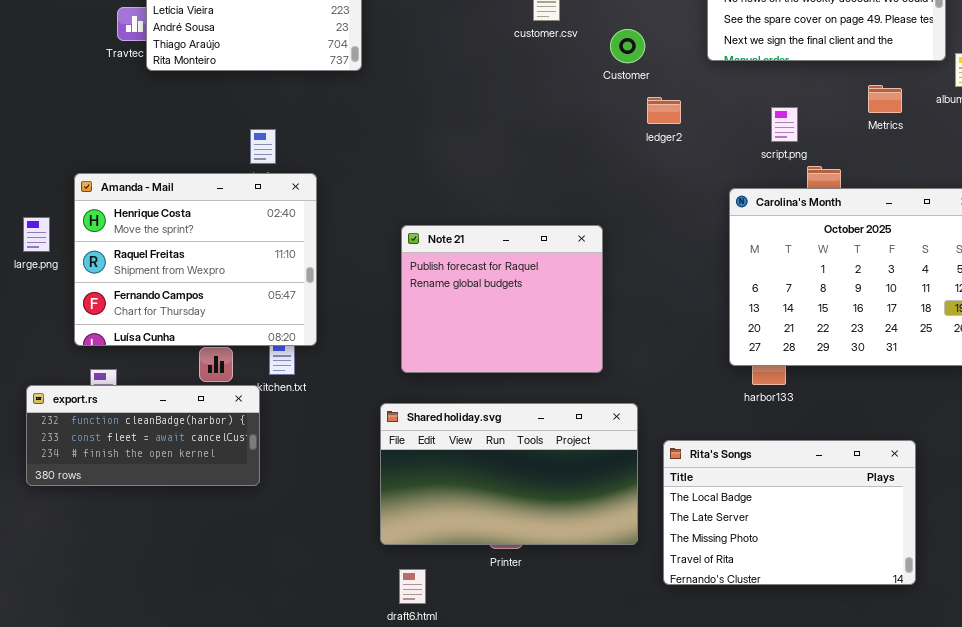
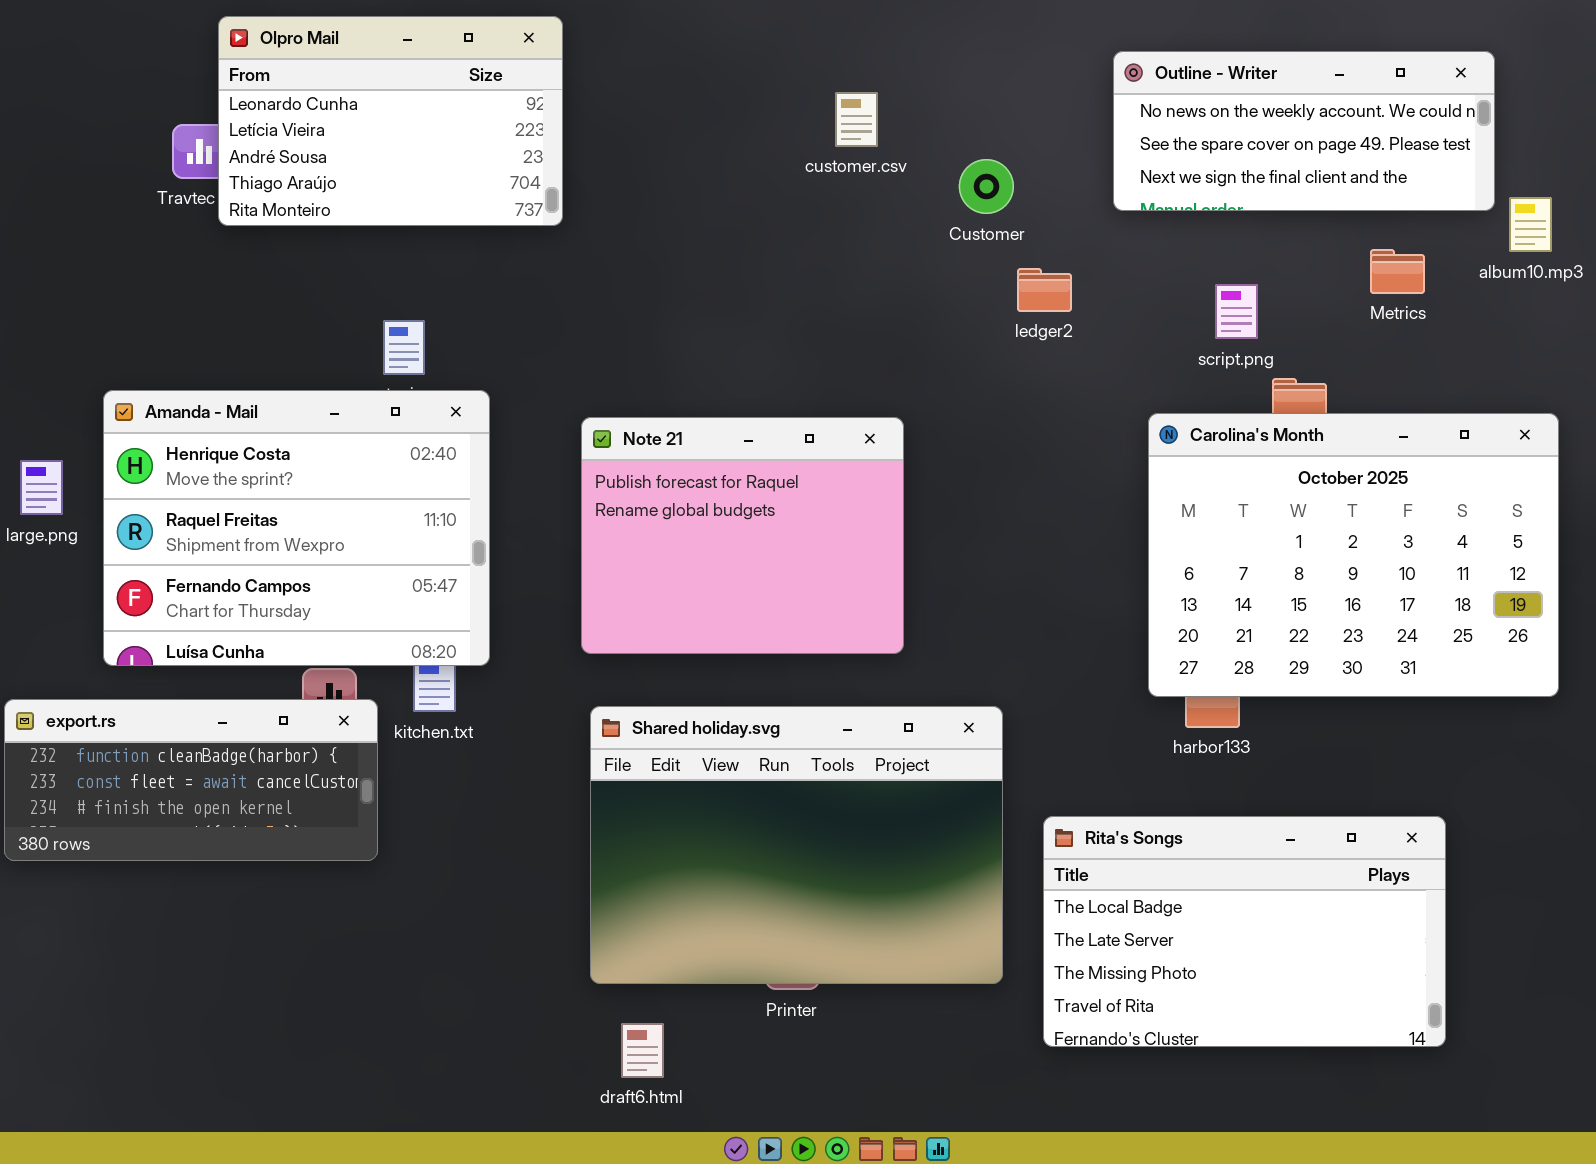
Note 21: [401,225,603,373] -> [581,417,904,654], moved
export.rs: [26,385,260,486] -> [4,699,378,861], moved
Shared holiday.svg: [380,403,638,545] -> [590,706,1003,984], resized

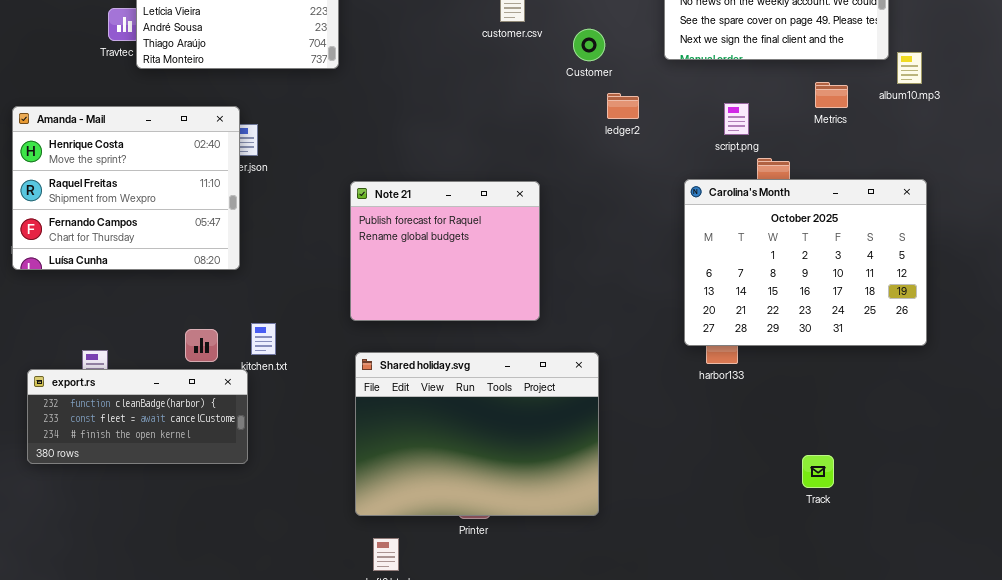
Amanda - Mail: [103,390,490,666] -> [12,106,240,270], moved
export.rs: [4,699,378,861] -> [27,369,248,464], moved
Rita's Songs: [1043,816,1446,1047] -> none, closed

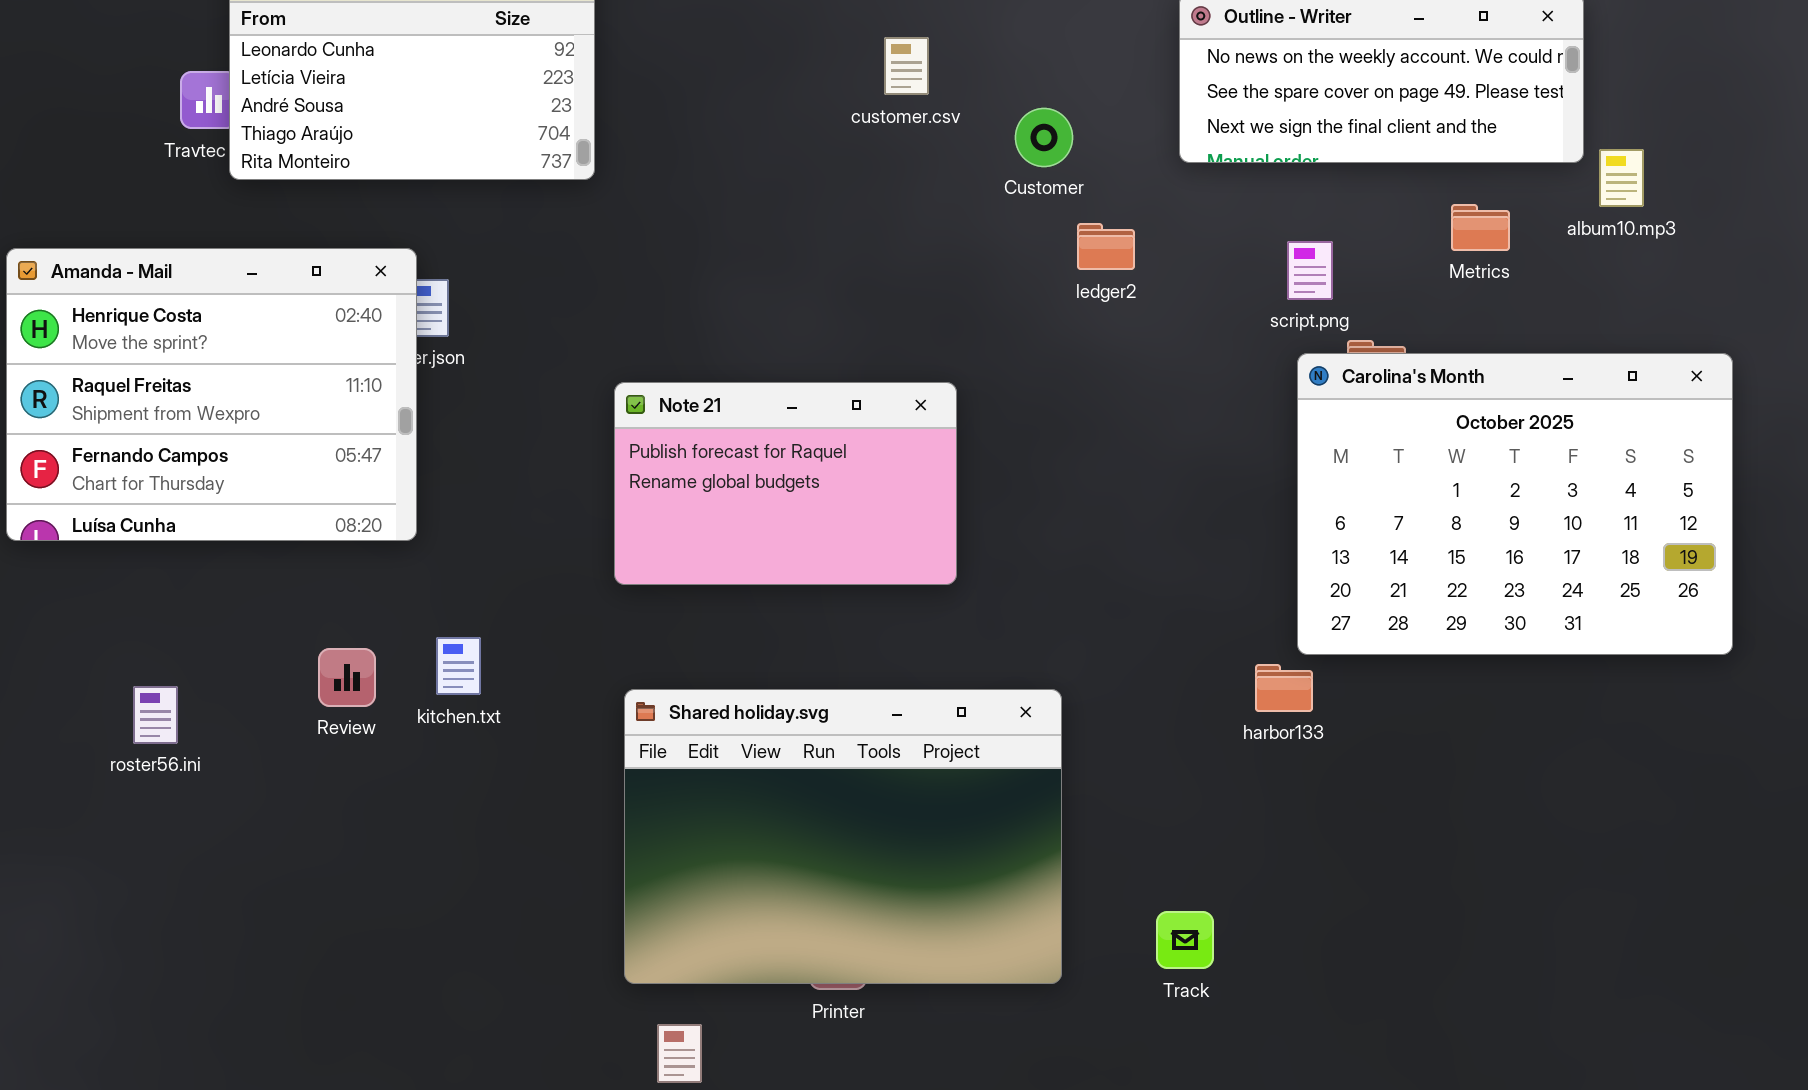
Carolina's Month: [684,179,927,346] -> [1297,353,1733,655], moved
Note 21: [350,181,540,321] -> [614,382,957,585], resized
export.rs: [27,369,248,464] -> none, closed
Track: [802,455,834,488] -> [1156,911,1214,969], moved

